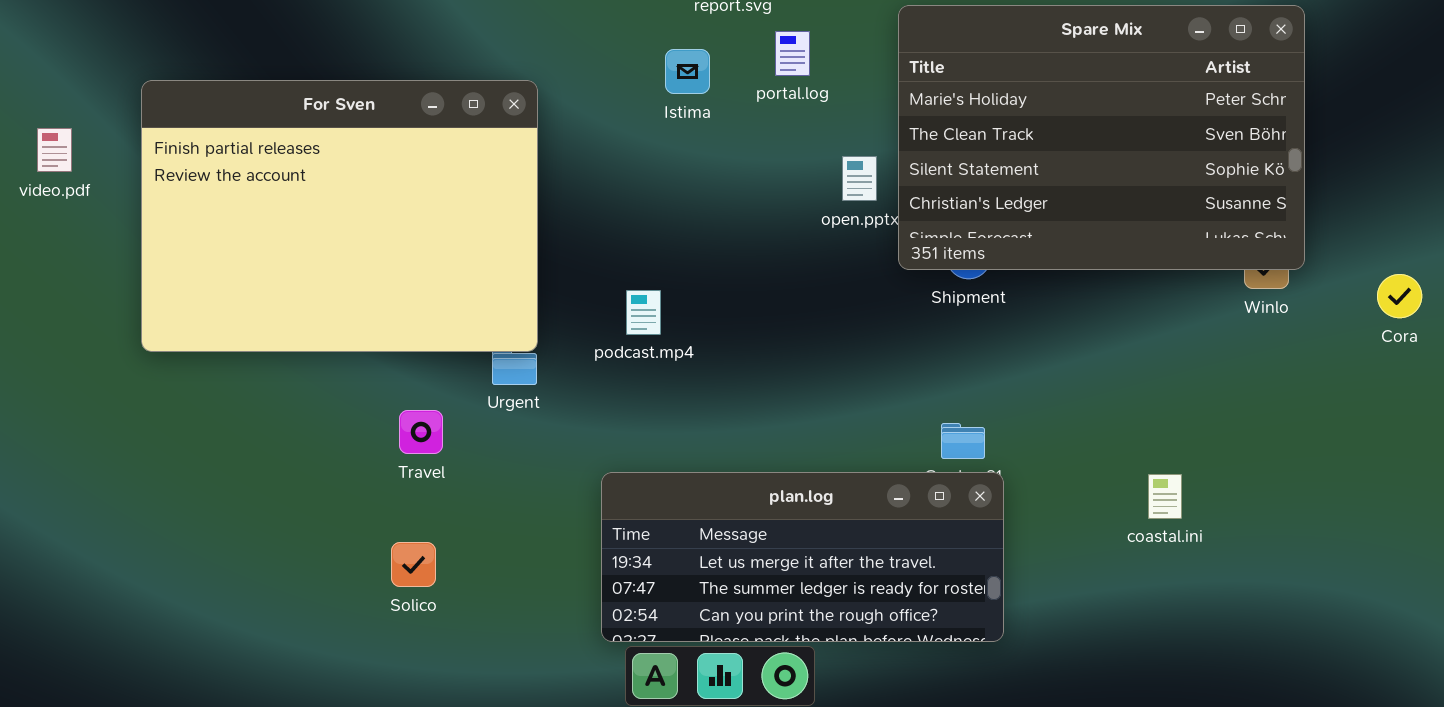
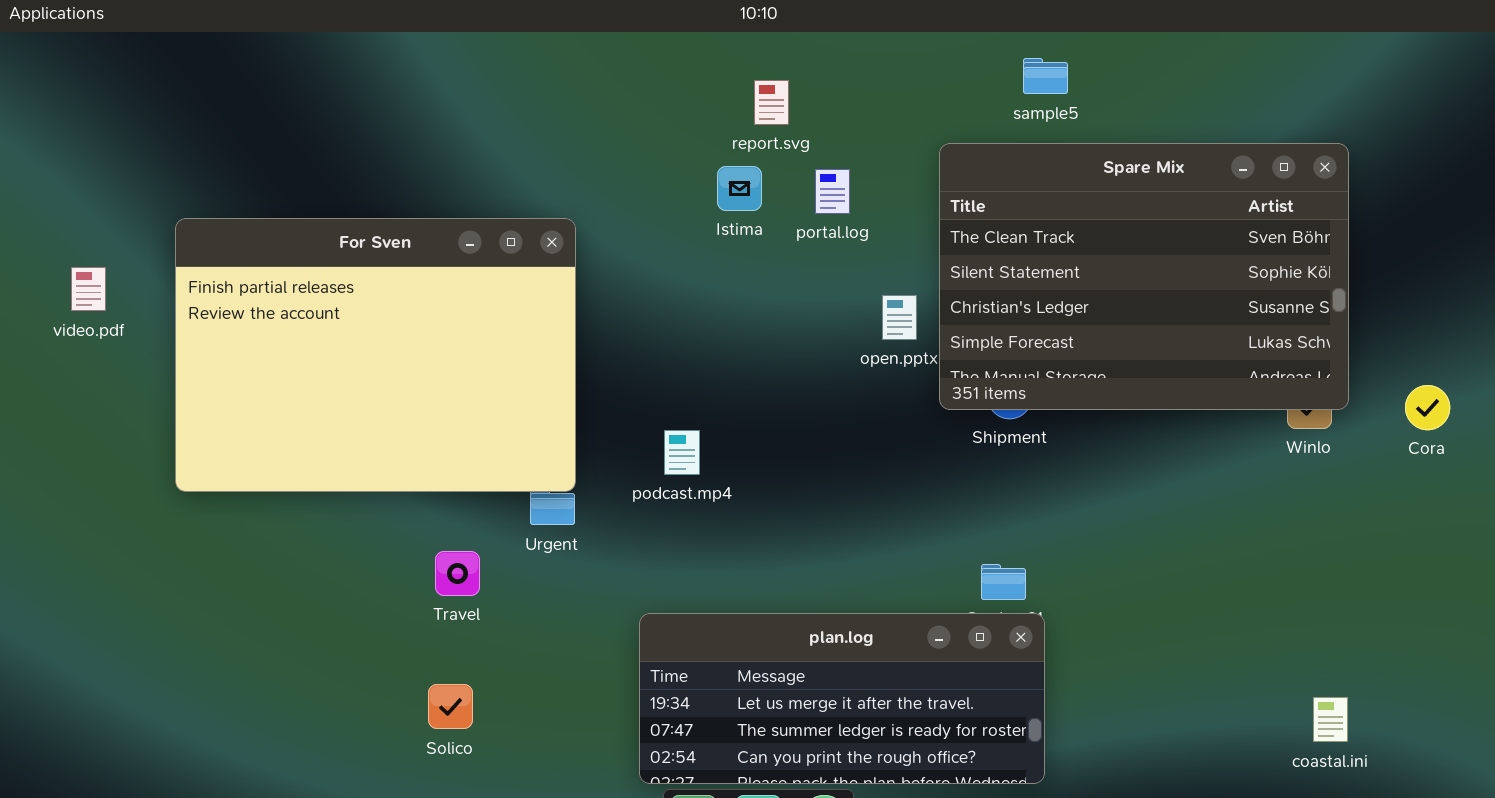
Spare Mix: [898,5,1305,270] -> [939,143,1349,410], scrolled down 1 row
Istima: [665,49,710,94] -> [717,166,762,211], moved
Cora: [1377,274,1422,318] -> [1405,385,1450,430], moved
coastal.ini: [1148,474,1182,519] -> [1313,697,1348,742], moved

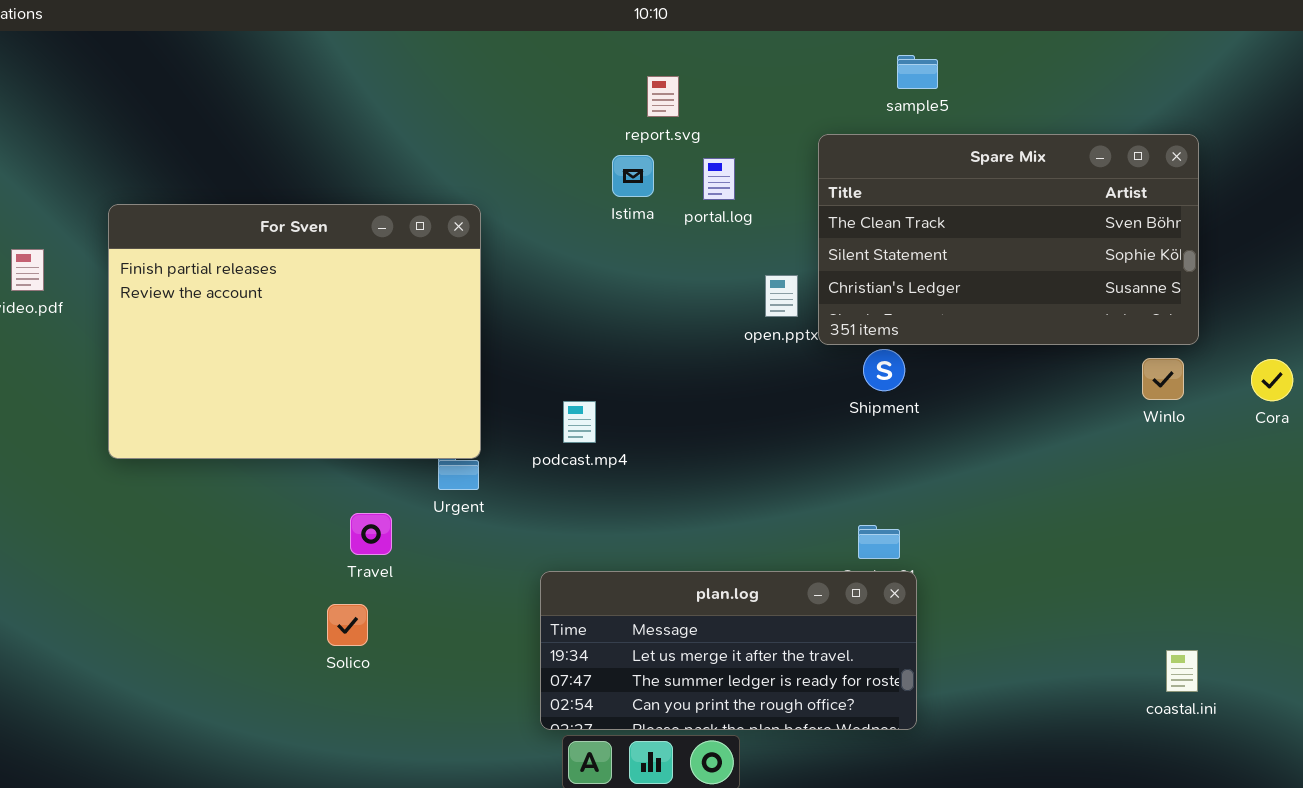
Spare Mix: [939,143,1349,410] -> [818,134,1199,345], resized
Solico: [428,684,473,729] -> [327,604,368,646], moved

